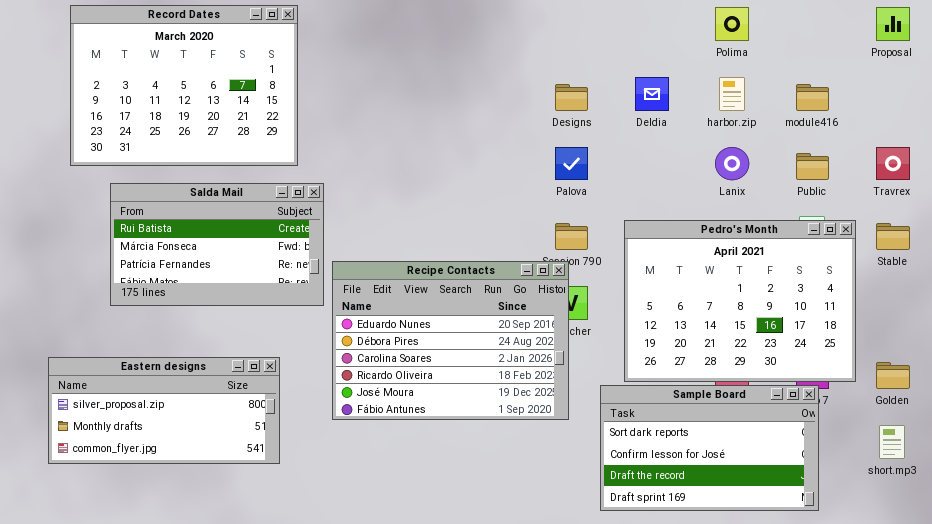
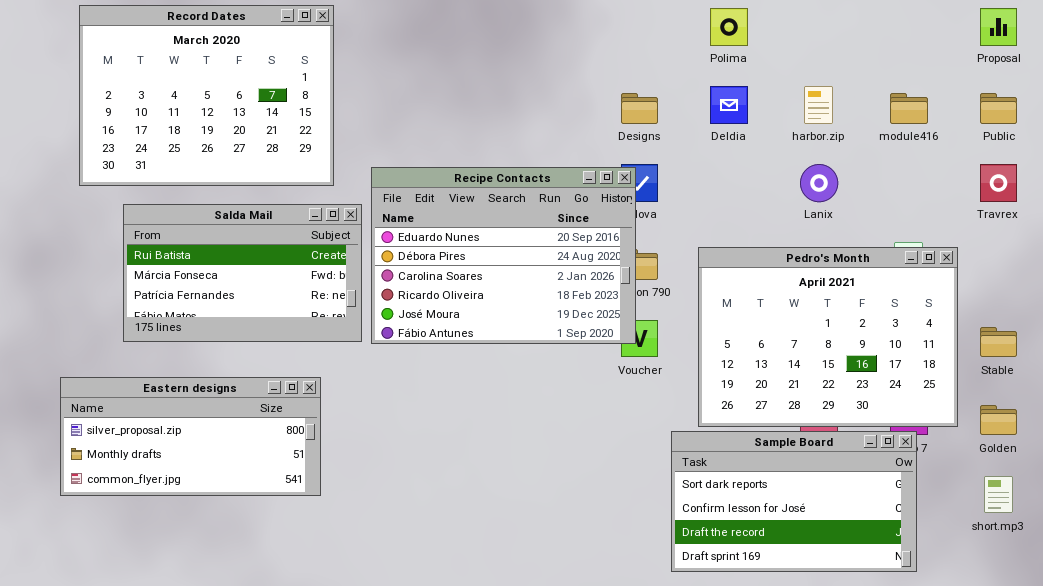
Polima: [715,7,749,41] -> [710,8,748,46], moved
Public: [796,153,829,180] -> [980,93,1017,124], moved
Stable: [876,223,910,250] -> [980,327,1017,357], moved
Recipe Contacts: [332,261,569,420] -> [371,167,636,344], moved
Eastern designs: [48,357,280,464] -> [60,377,321,496], moved

